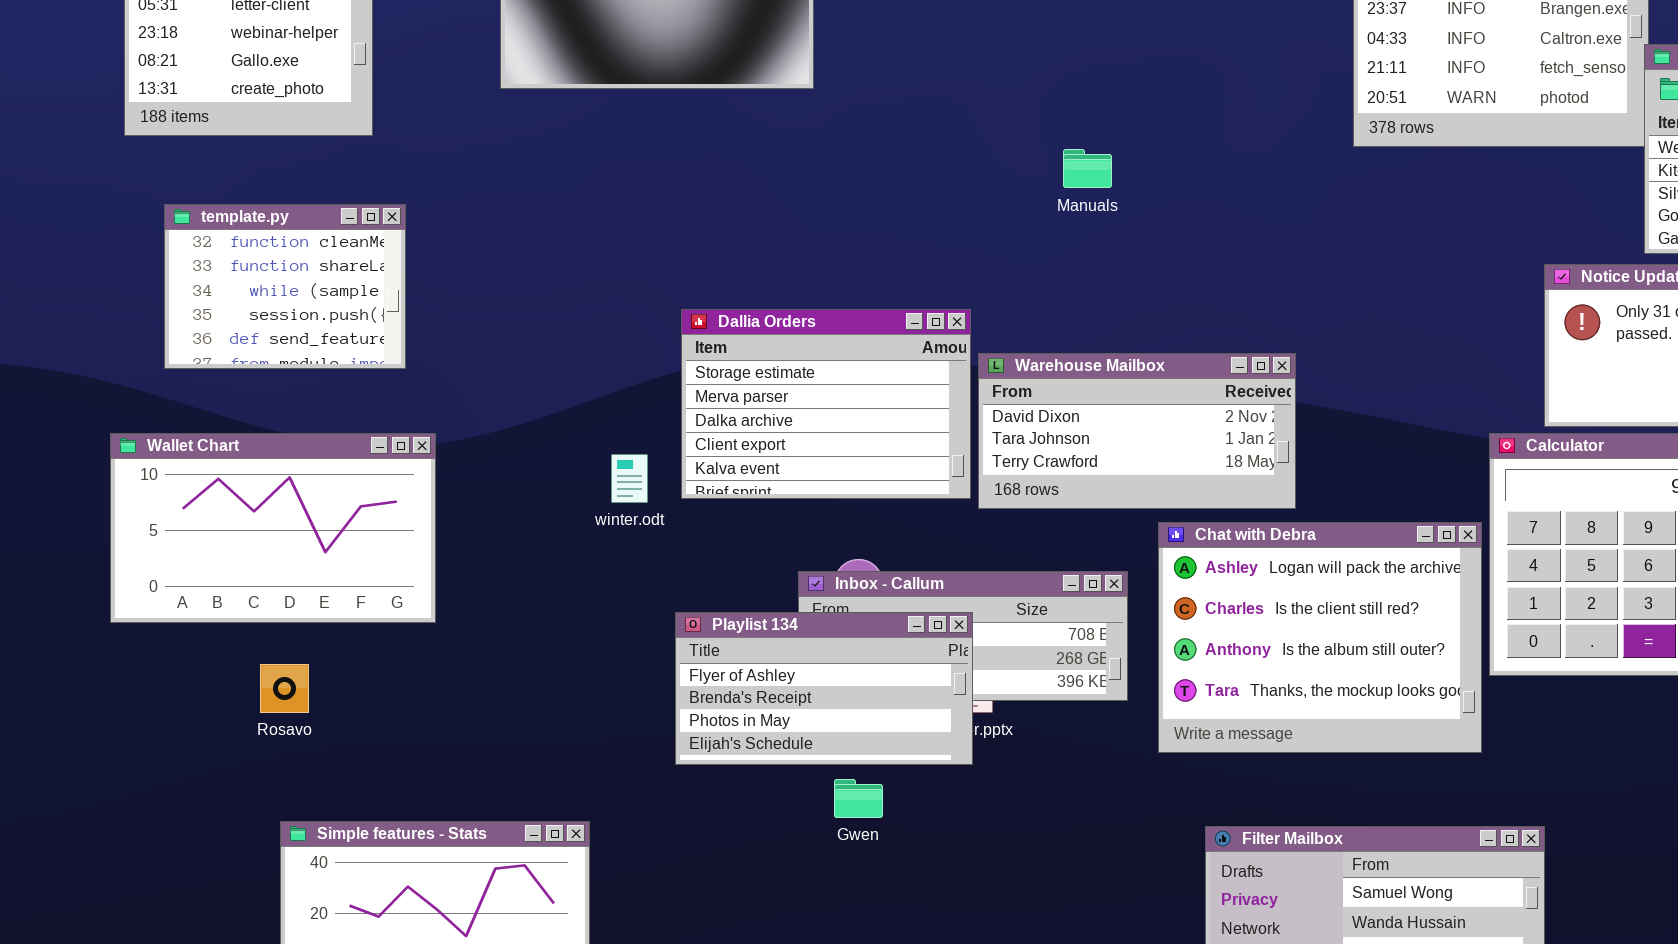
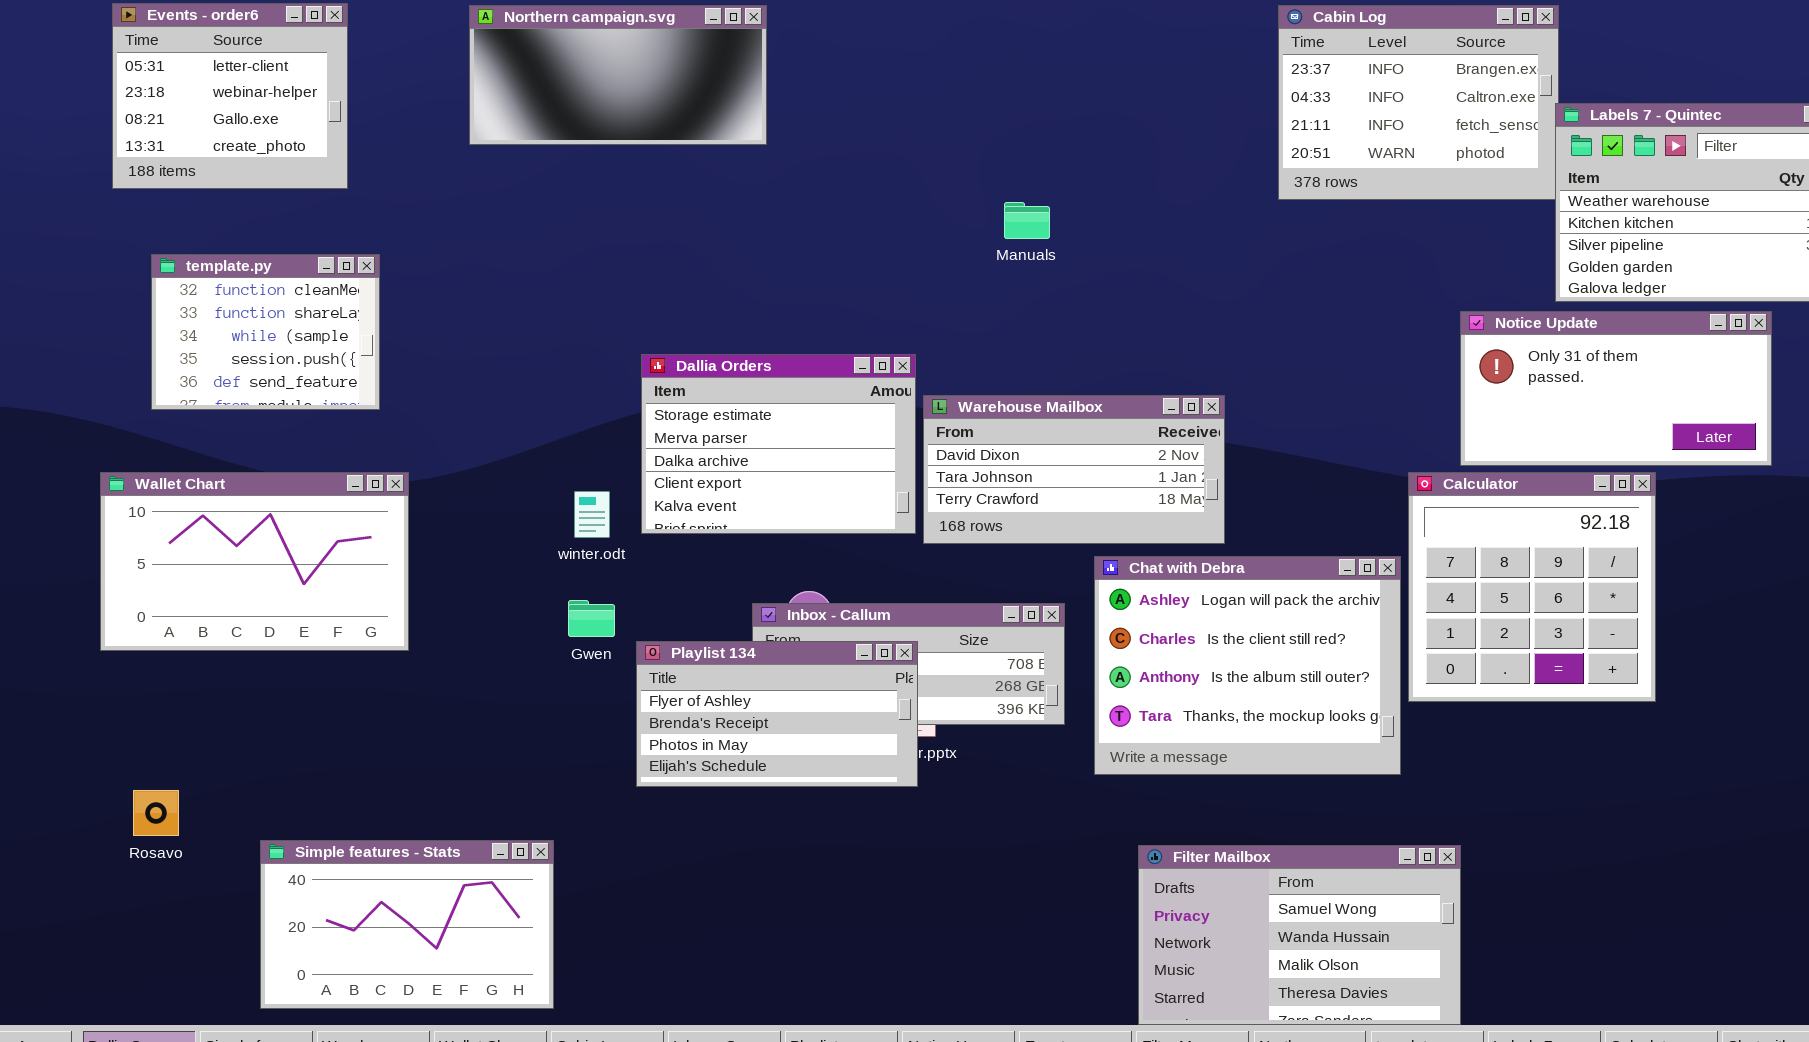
Rosavo: [260,664,309,713] -> [133,790,179,836], moved
Gwen: [834,779,883,818] -> [568,600,615,637], moved

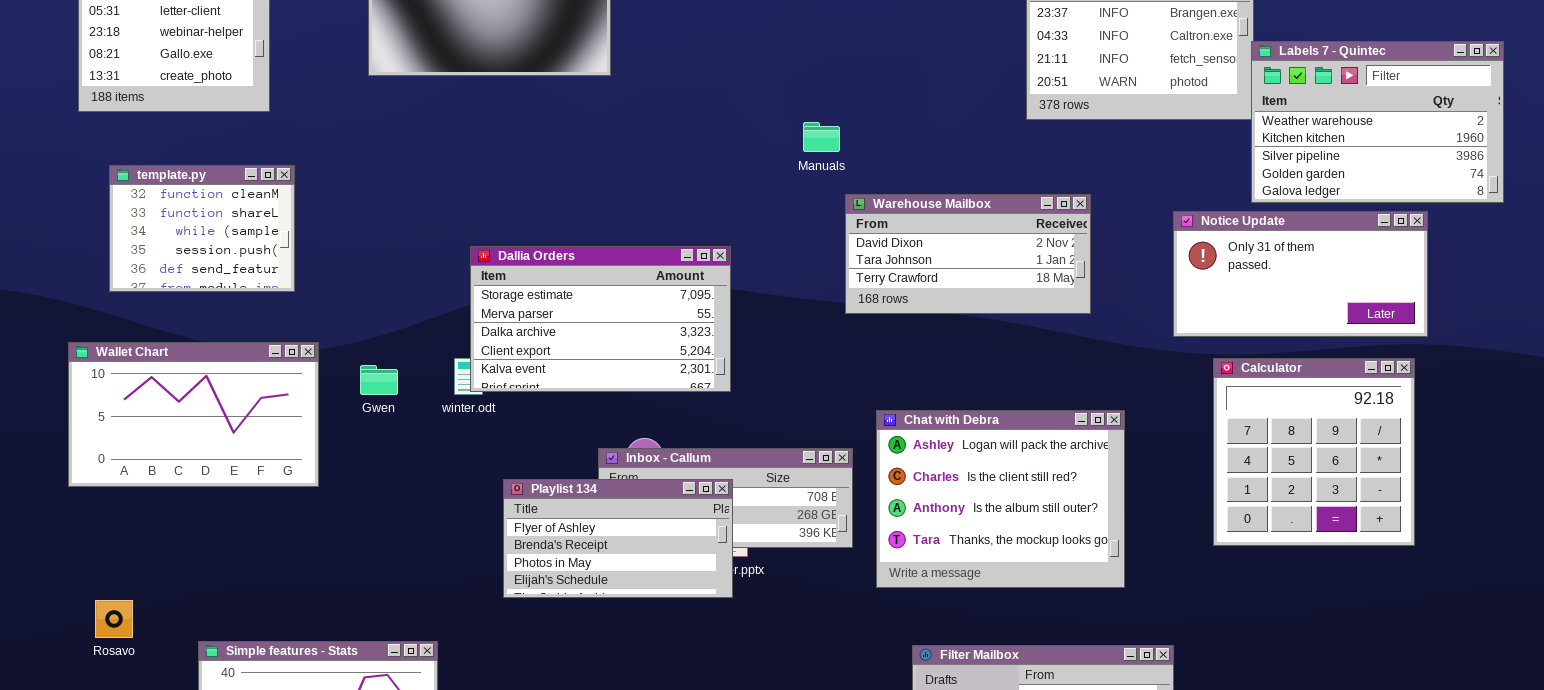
Dallia Orders: [641,354,916,534] -> [470,246,731,392], resized
Warehouse Mailbox: [923,395,1225,544] -> [845,194,1091,314], moved
Calculator: [1408,472,1656,702] -> [1213,358,1415,546], moved
Gwen: [568,600,615,637] -> [360,365,398,395], moved

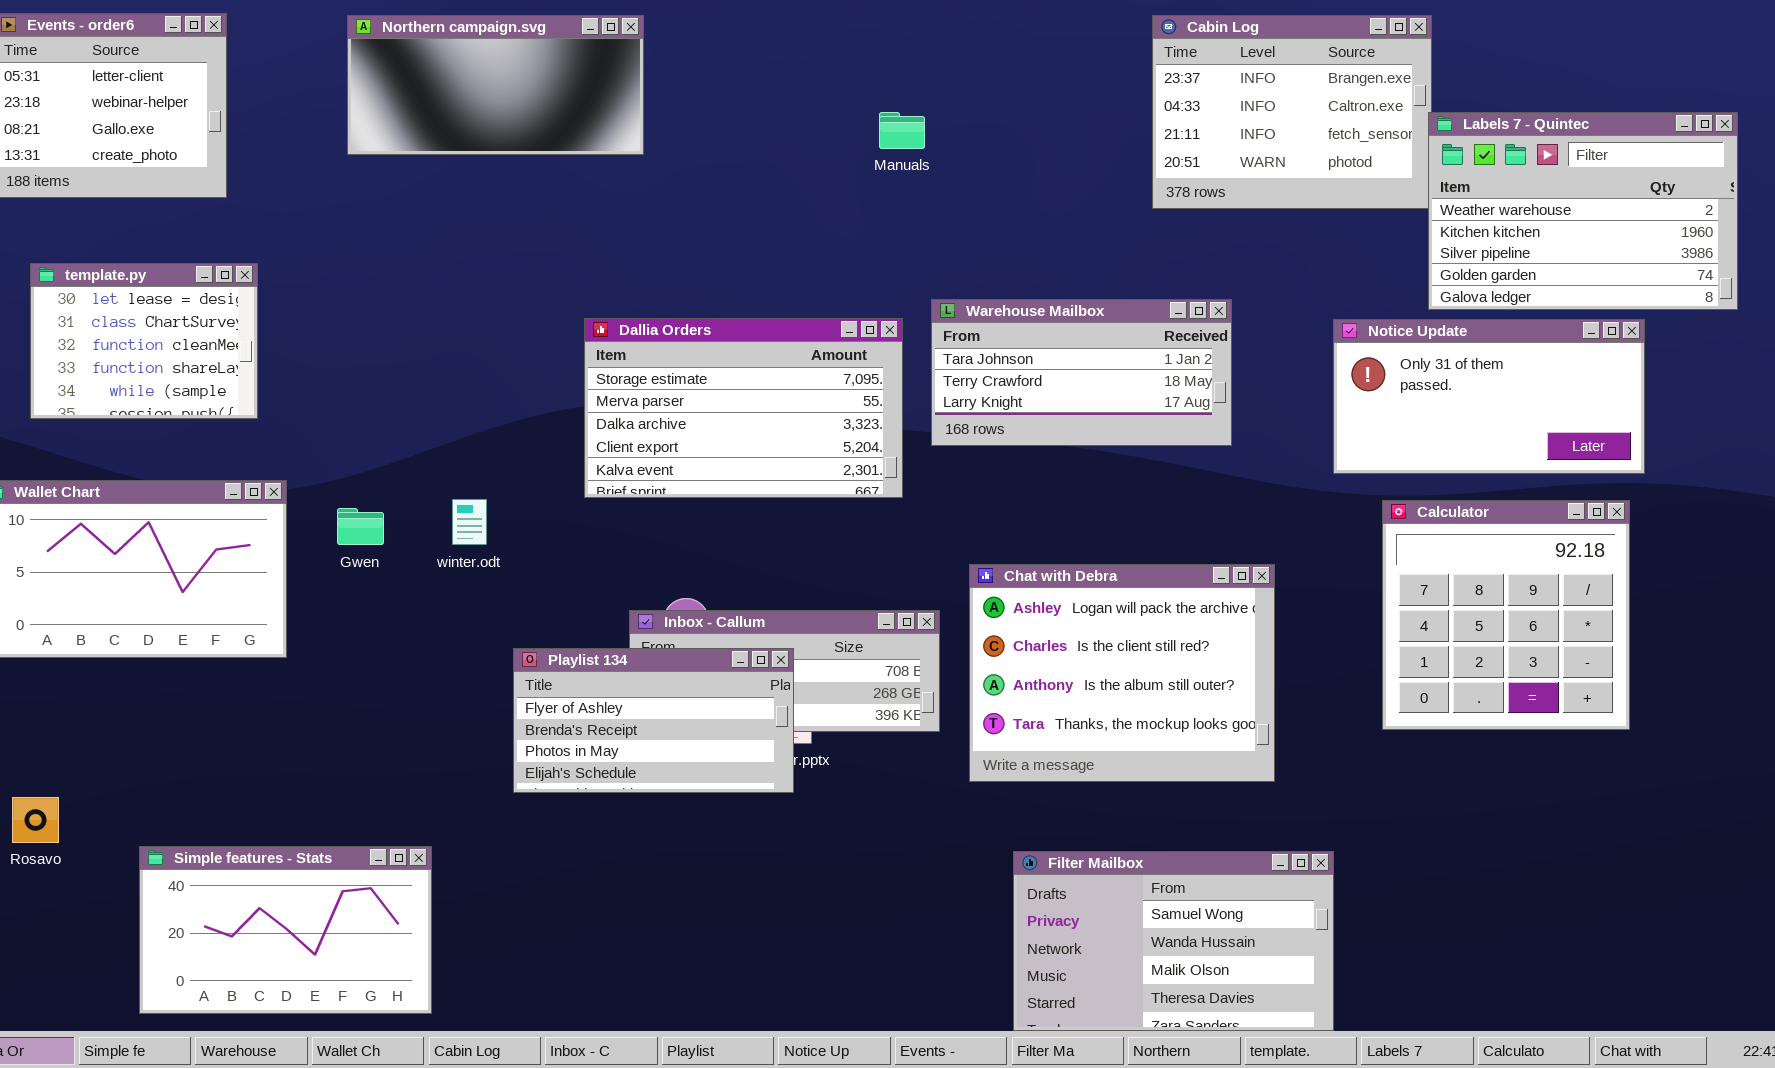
Manuals: [803,122,840,152] -> [879,112,925,149], moved
template.py: [109,165,295,292] -> [30,263,258,419], scrolled up 2 rows
Warehouse Mailbox: [845,194,1091,314] -> [931,299,1232,446], scrolled down 1 row
Dallia Orders: [470,246,731,392] -> [584,318,903,498], moved

